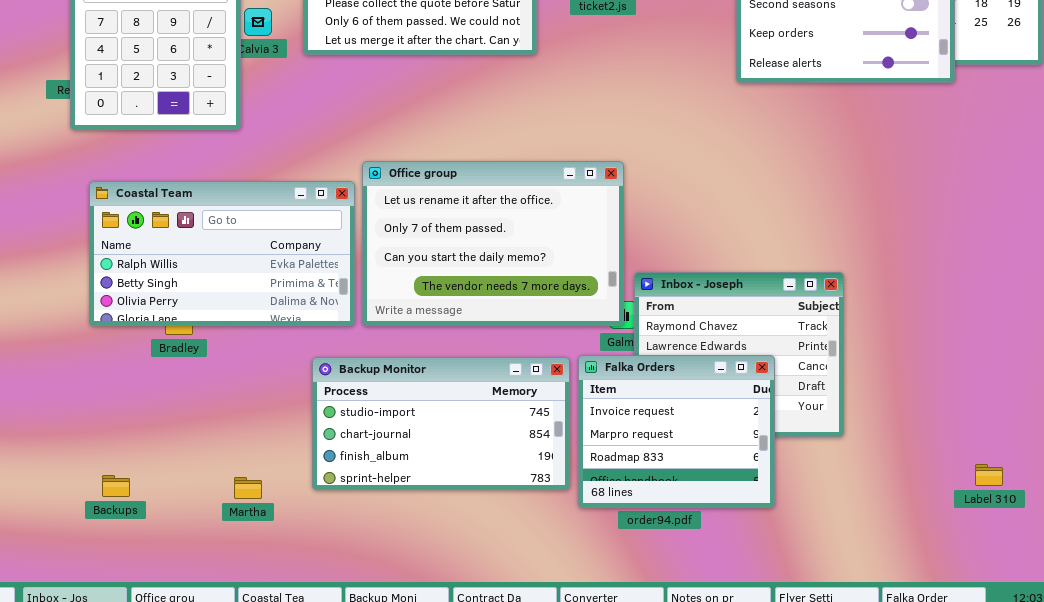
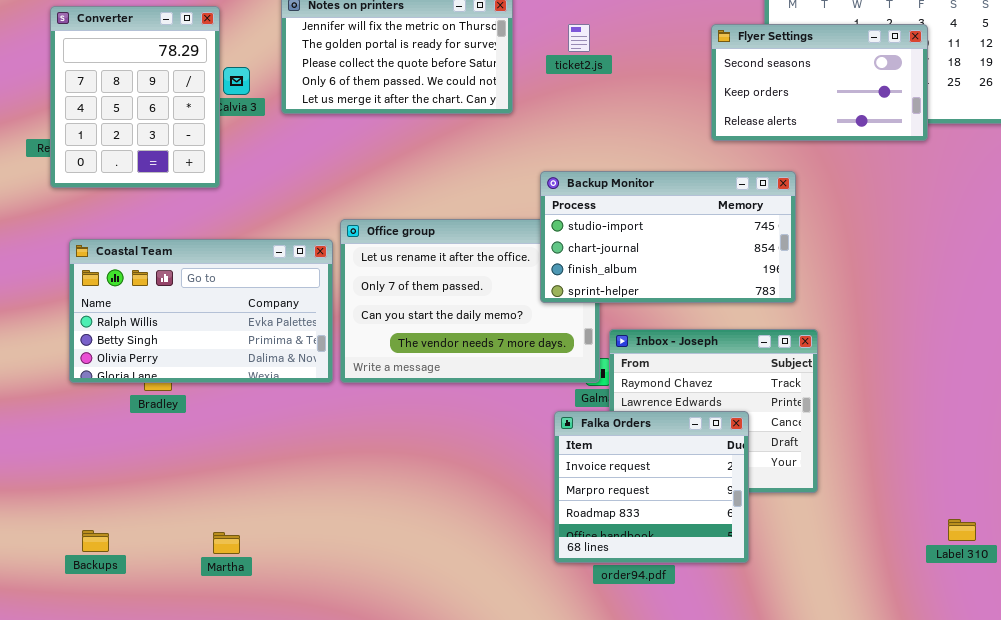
Backup Monitor: [312,357,570,490] -> [540,171,796,303], moved

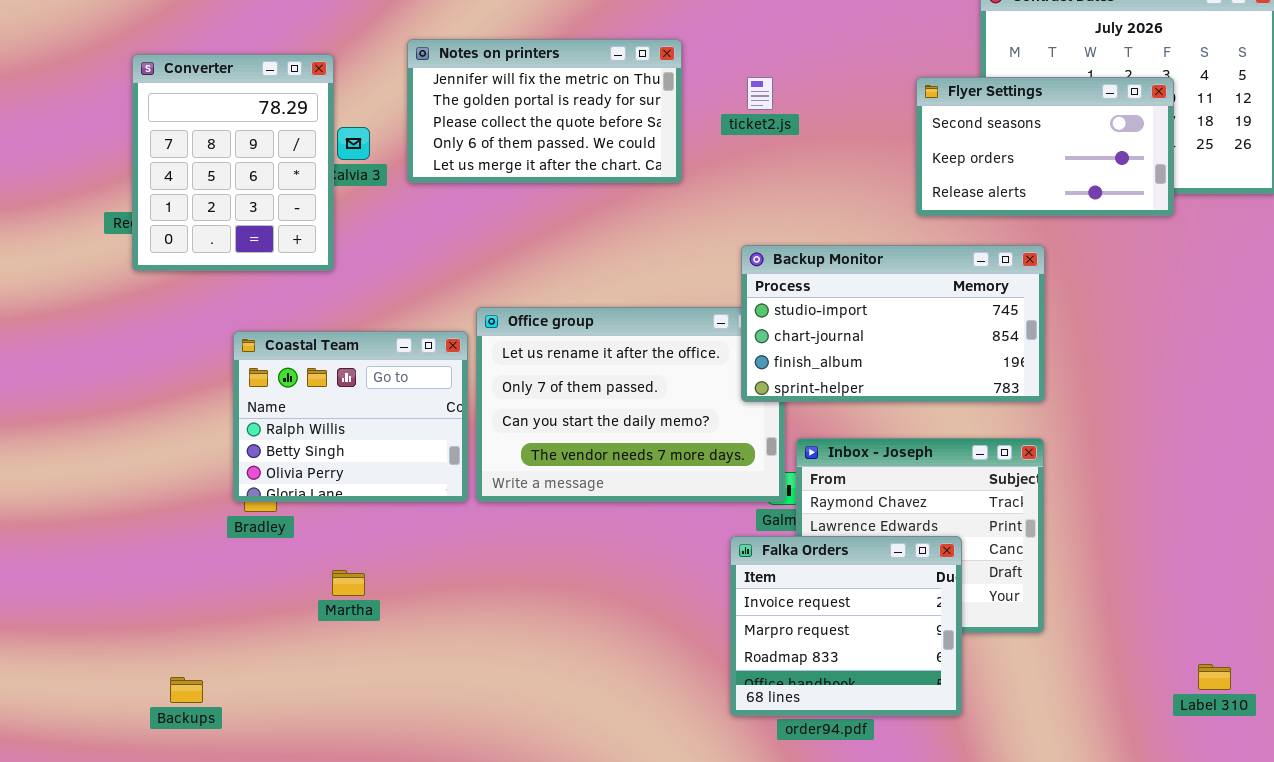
Backup Monitor: [540,171,796,303] -> [741,245,1045,402], moved
Coastal Team: [69,239,333,383] -> [233,331,468,502], resized
Martha: [213,532,240,554] -> [332,570,365,596], moved

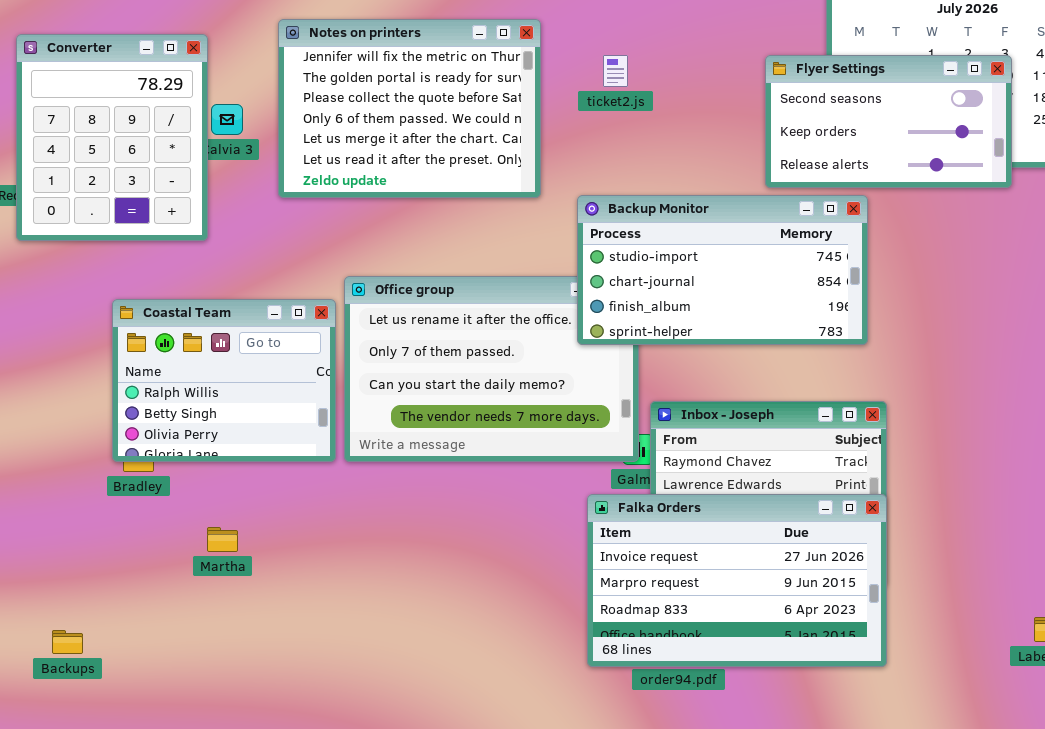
Notes on printers: [407,39,682,183] -> [278,19,541,198], resized
Backup Monitor: [741,245,1045,402] -> [577,195,868,345], moved
Falka Orders: [730,536,962,716] -> [587,494,887,667], resized

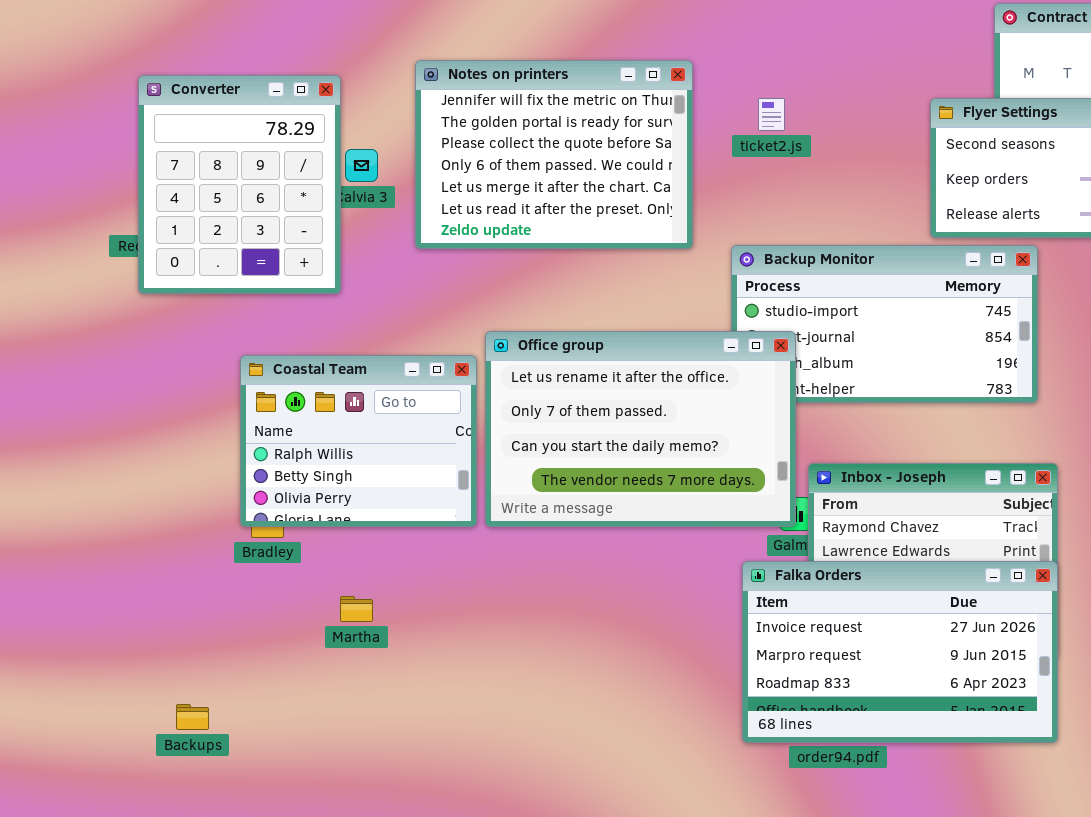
Office group: [344,276,639,462] -> [485,331,796,527], raised

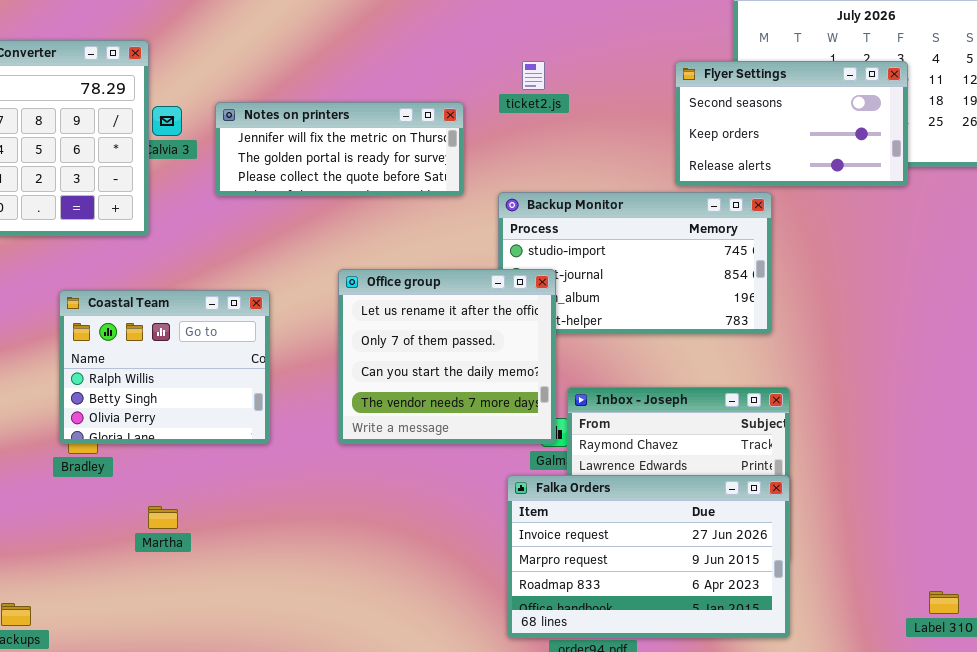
Notes on printers: [415,60,693,249] -> [215,102,464,196], resized
Office group: [485,331,796,527] -> [338,269,556,444], resized

